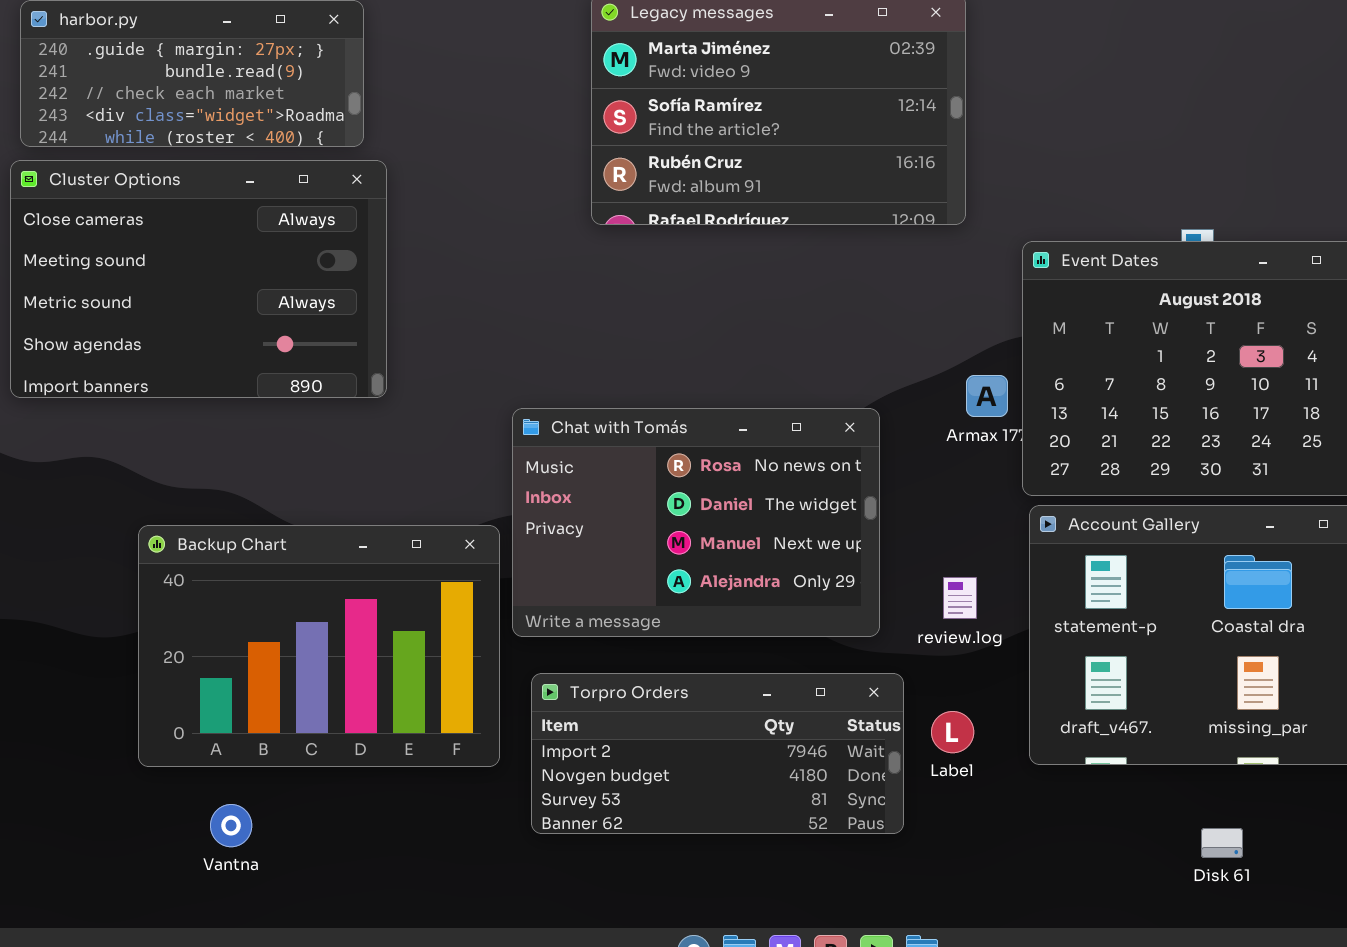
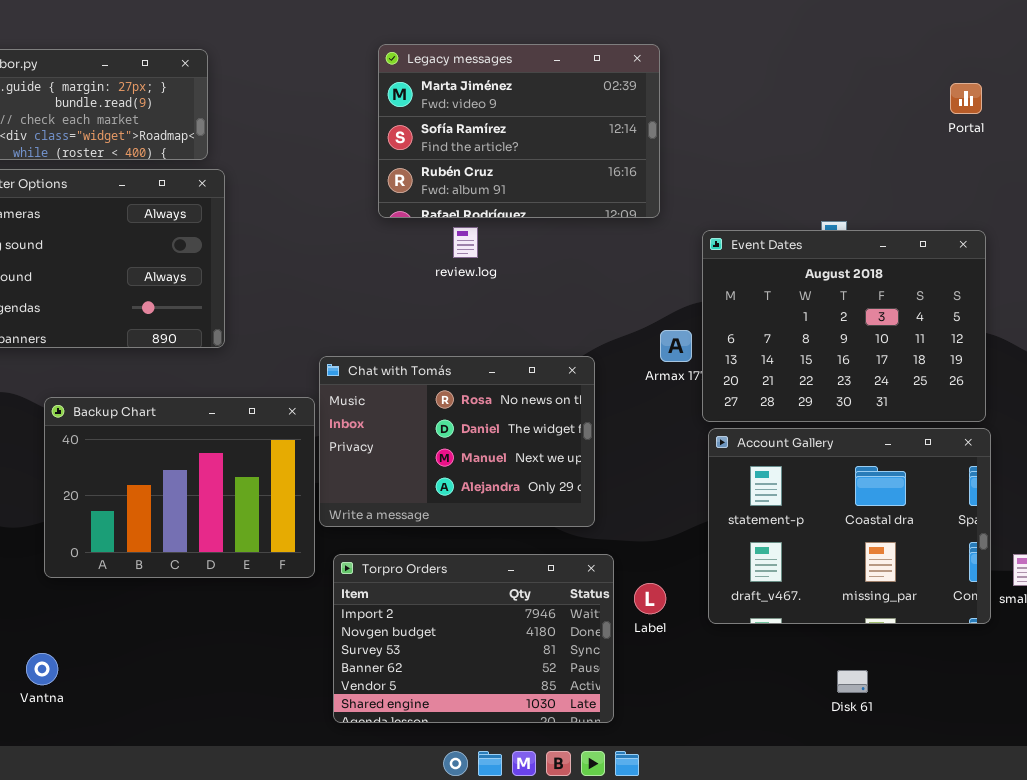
Backup Chart: [138,525,500,767] -> [44,397,315,578], moved
review.log: [943,577,977,619] -> [453,227,478,258], moved
Torpro Orders: [531,673,904,834] -> [333,554,614,723], resized
Vantna: [210,804,252,847] -> [26,653,58,685], moved

